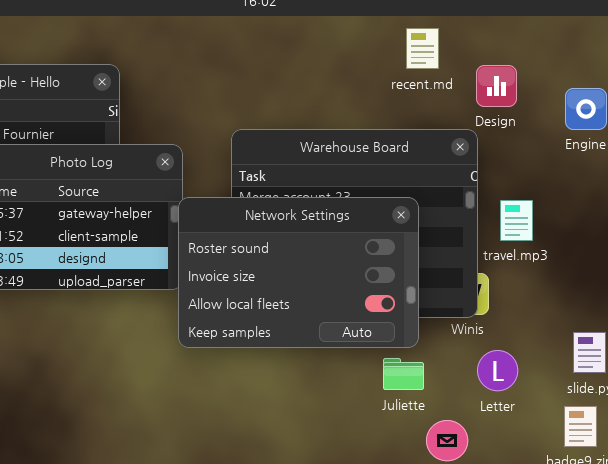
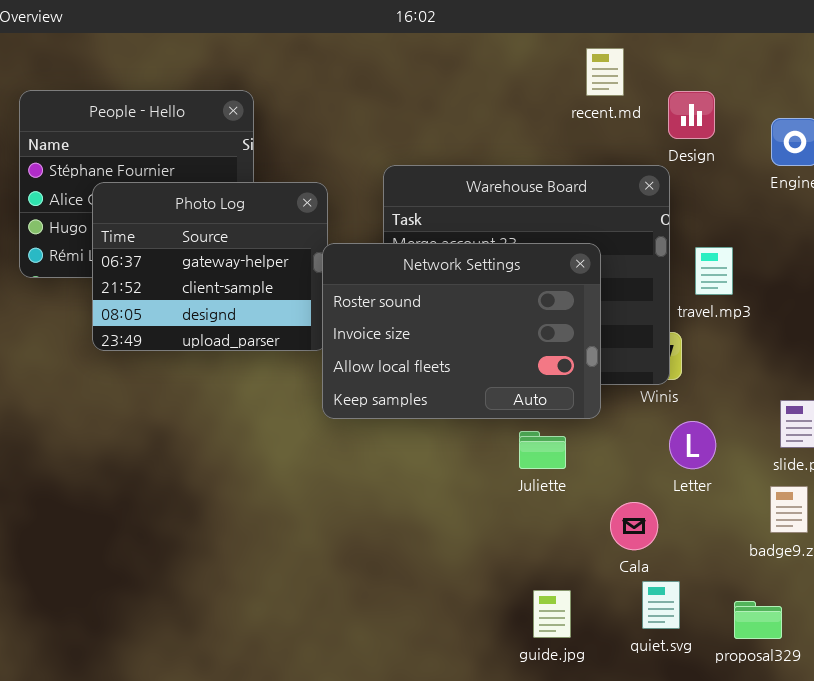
Juliette: [383,358,424,390] -> [519,431,566,469], moved

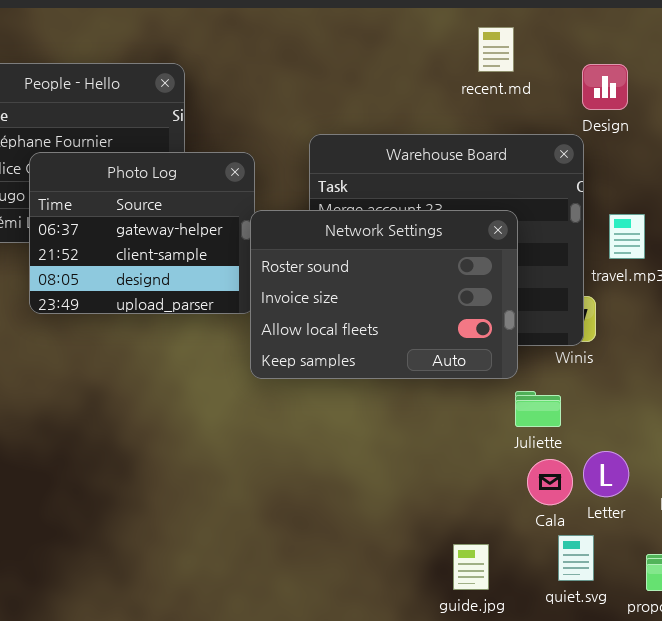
recent.md: [586,48,624,96] -> [478,27,514,72], moved
Letter: [669,421,716,469] -> [583,451,629,497], moved
Juliette: [519,431,566,469] -> [515,391,561,427], moved

